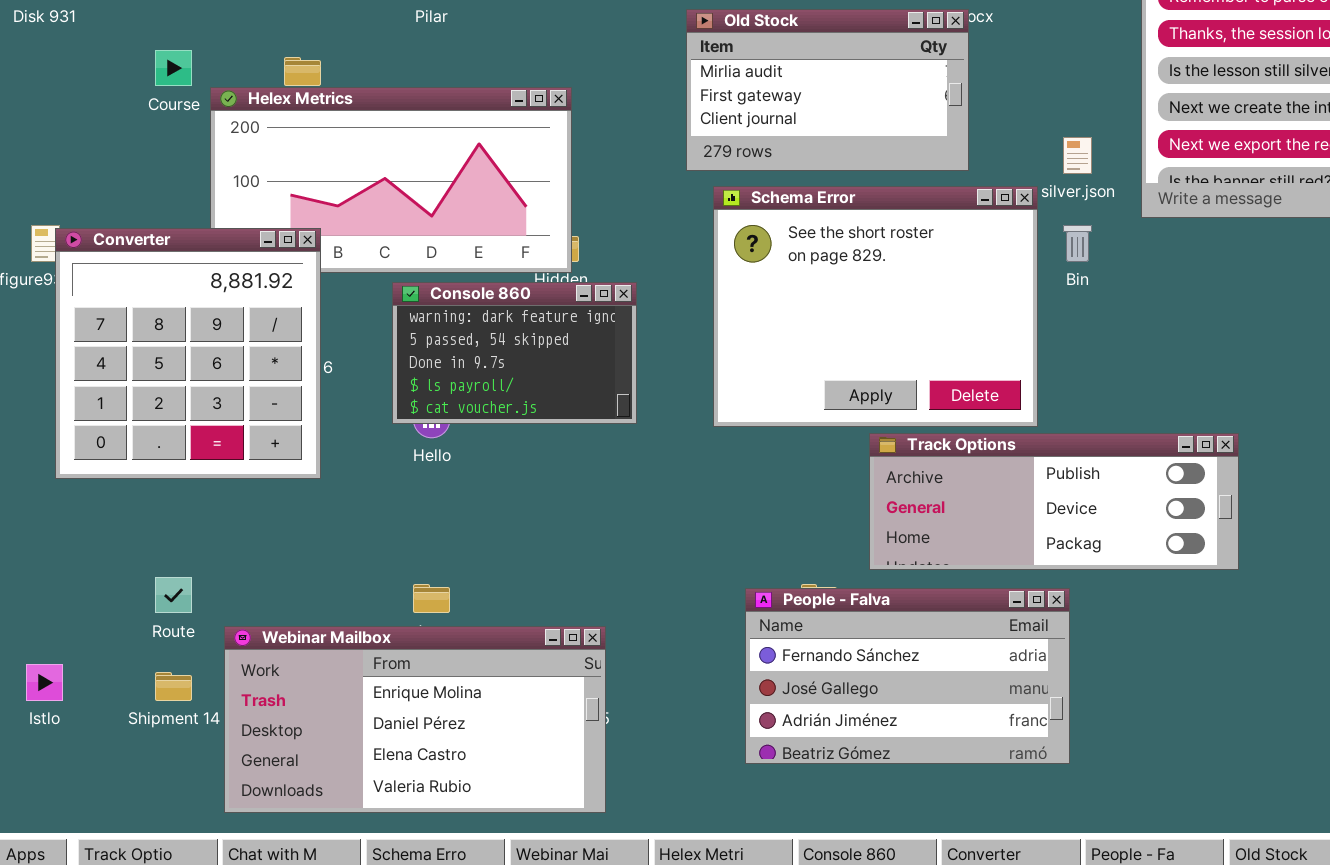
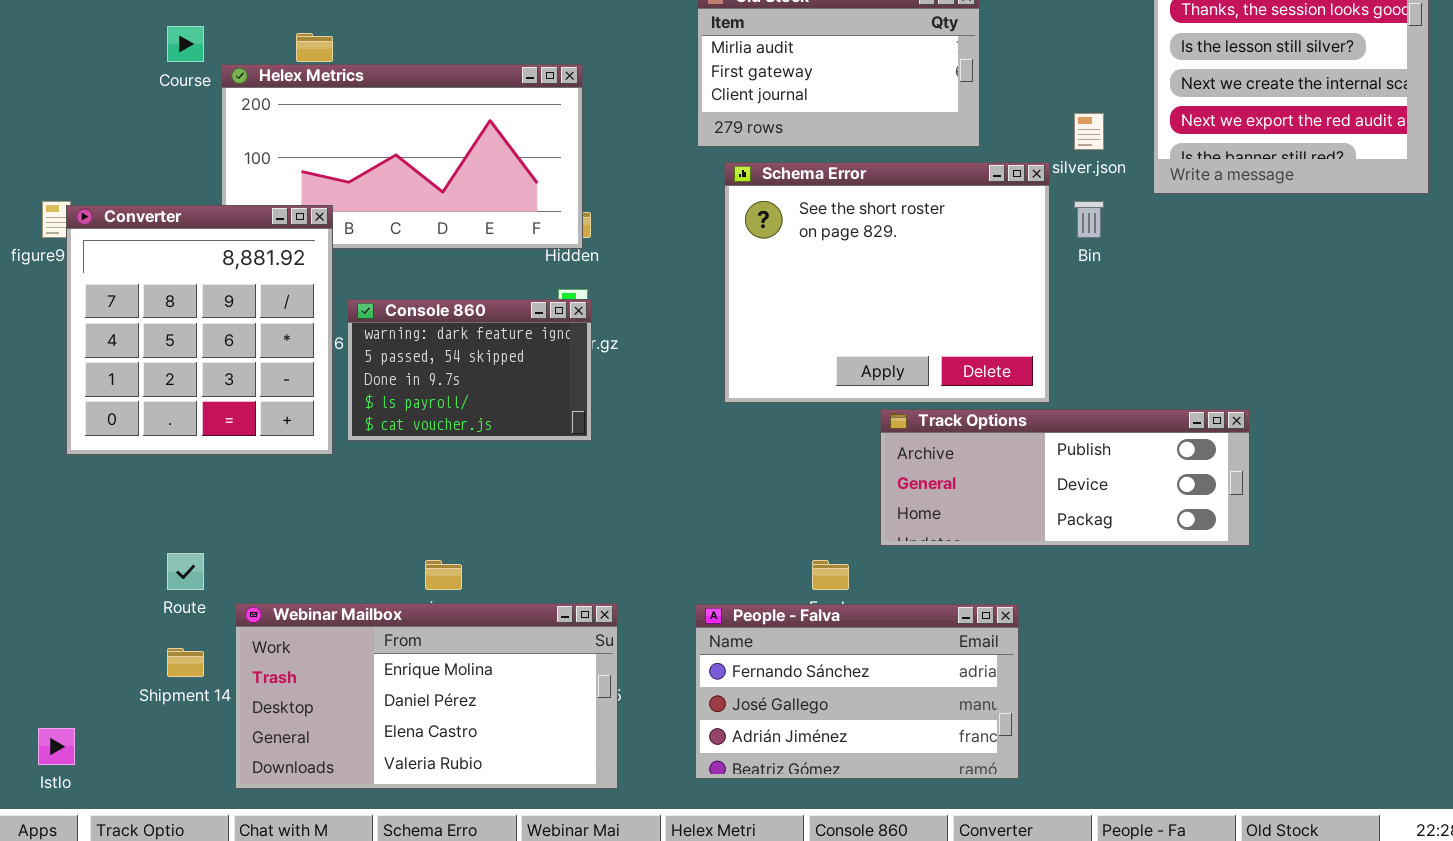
Console 860: [392,282,637,424] -> [347,299,592,441], moved
People - Falva: [745,588,1070,764] -> [695,604,1019,779], moved
Istlo: [26,664,63,701] -> [38,728,75,765], moved

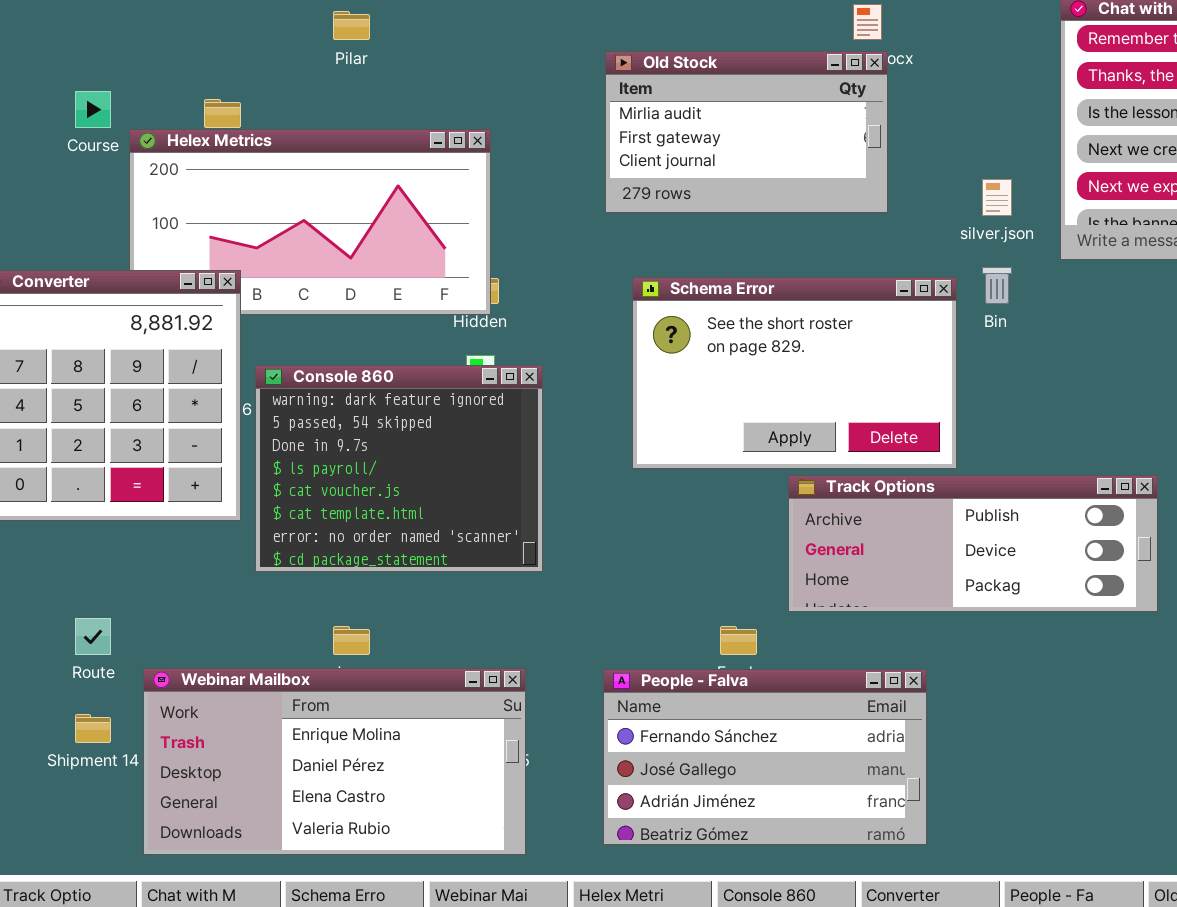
Schema Error: [724,162,1050,403] -> [632,277,957,469], resized
Console 860: [347,299,592,441] -> [255,365,543,572], resized

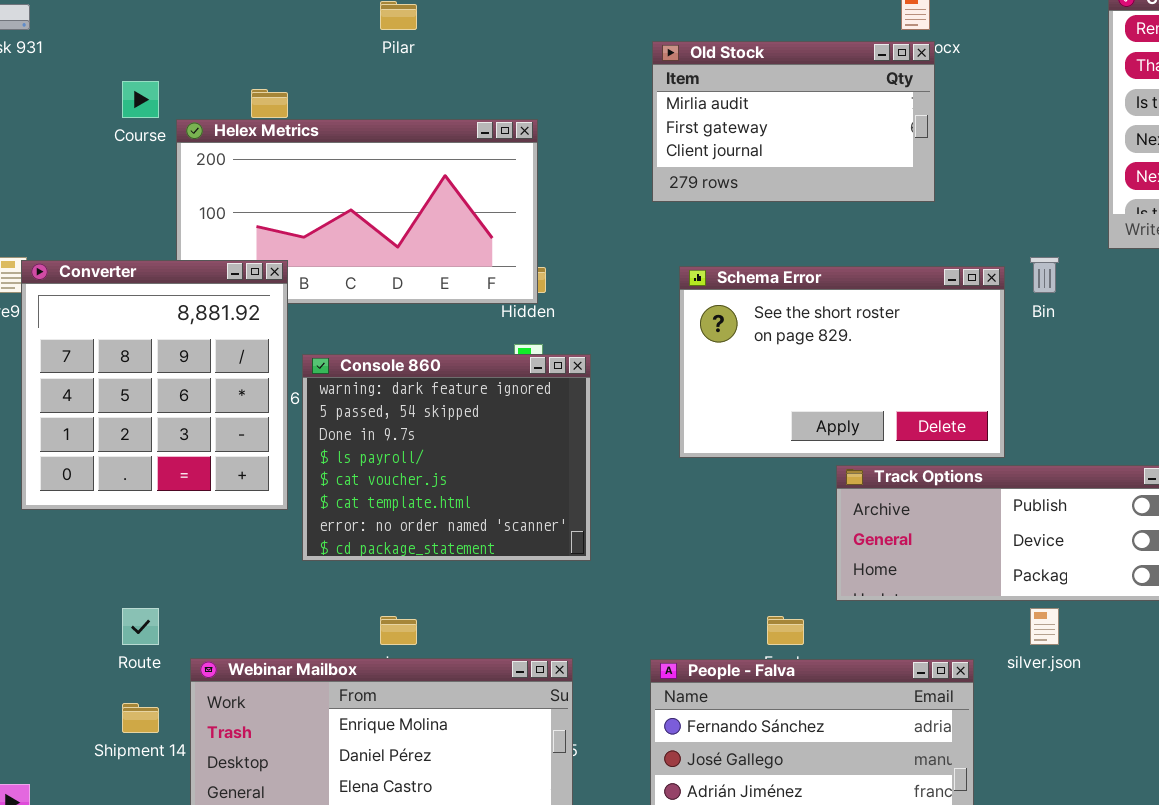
silver.json: [982,179,1012,216] -> [1030,608,1059,645], moved

